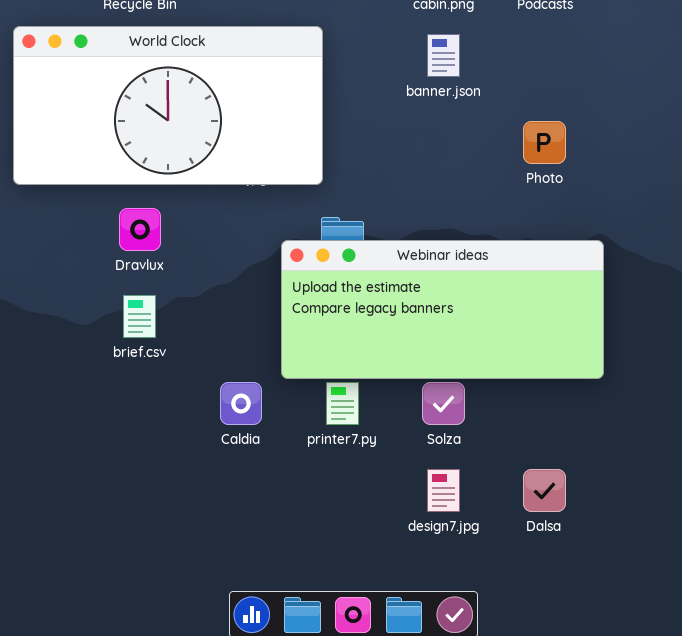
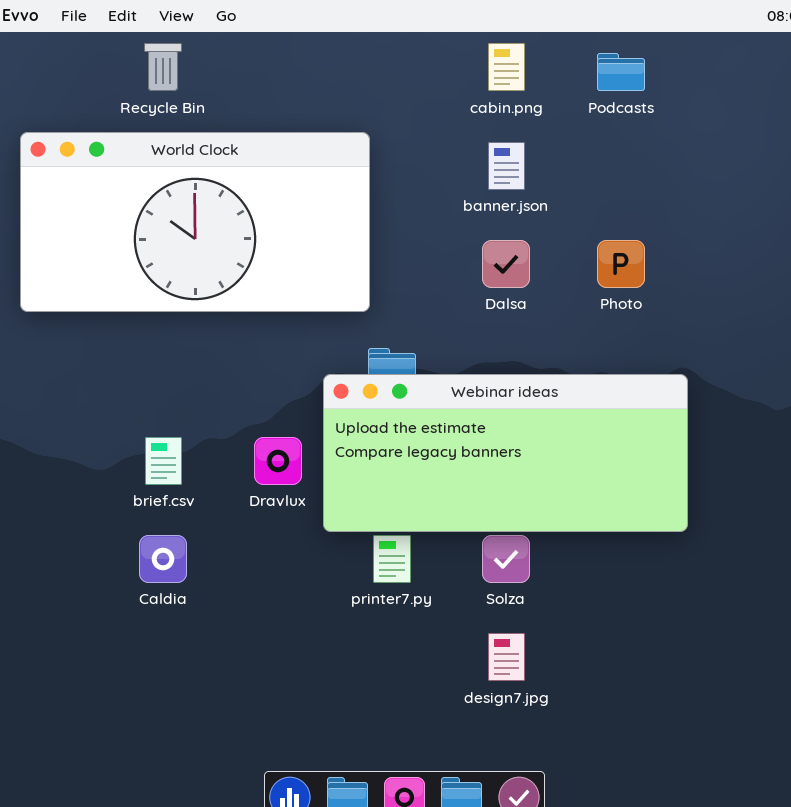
Dravlux: [119,208,161,251] -> [254,437,302,485], moved
Caldia: [220,382,262,425] -> [139,535,187,583], moved
Dalsa: [523,469,566,512] -> [482,240,530,288], moved

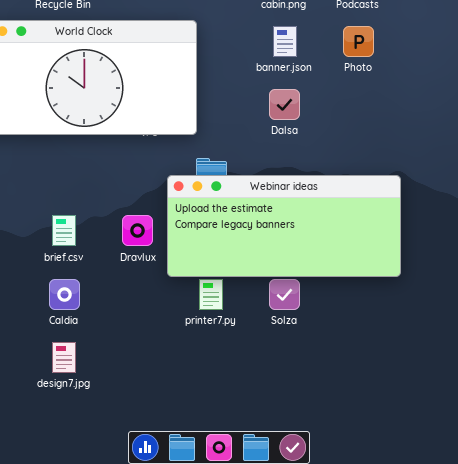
Photo: [597,240,645,288] -> [343,26,374,57], moved
design7.jpg: [488,633,525,681] -> [52,342,76,373], moved

